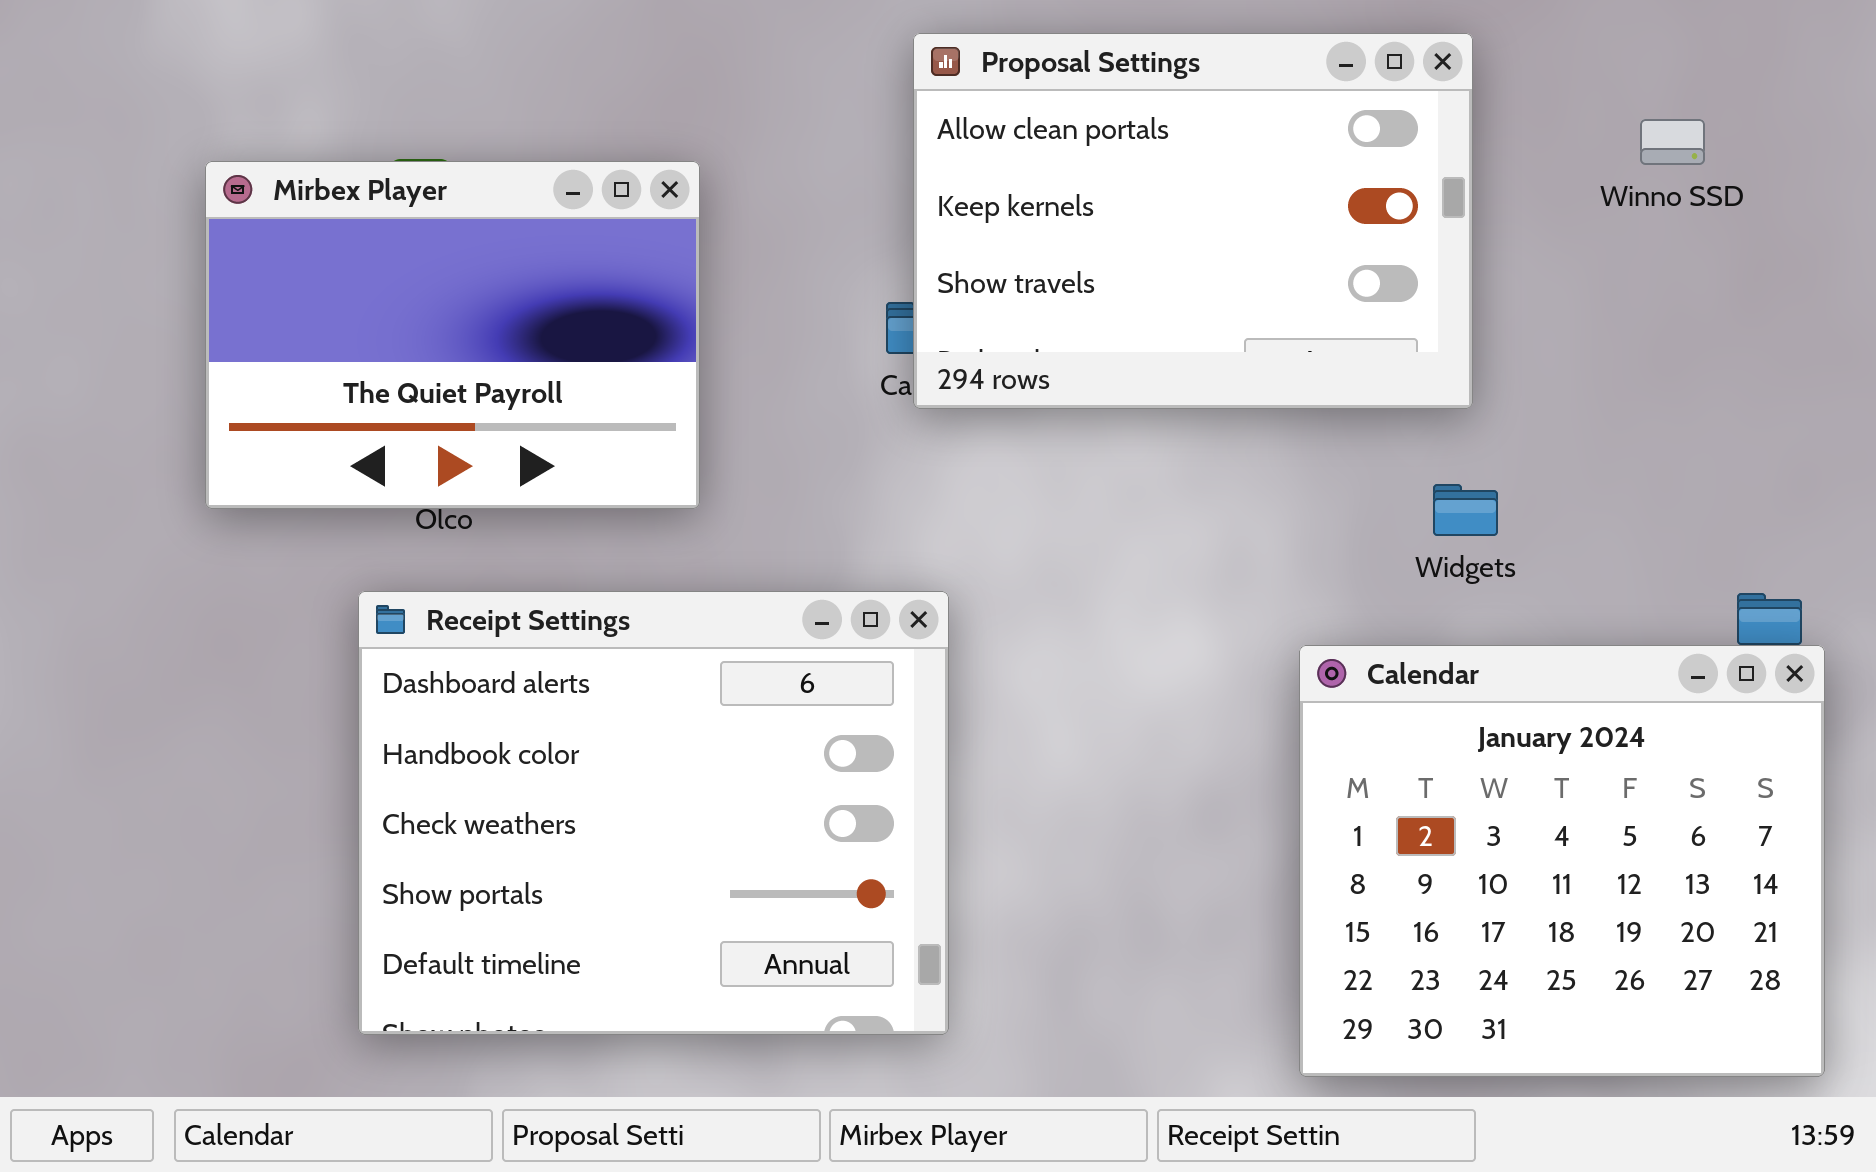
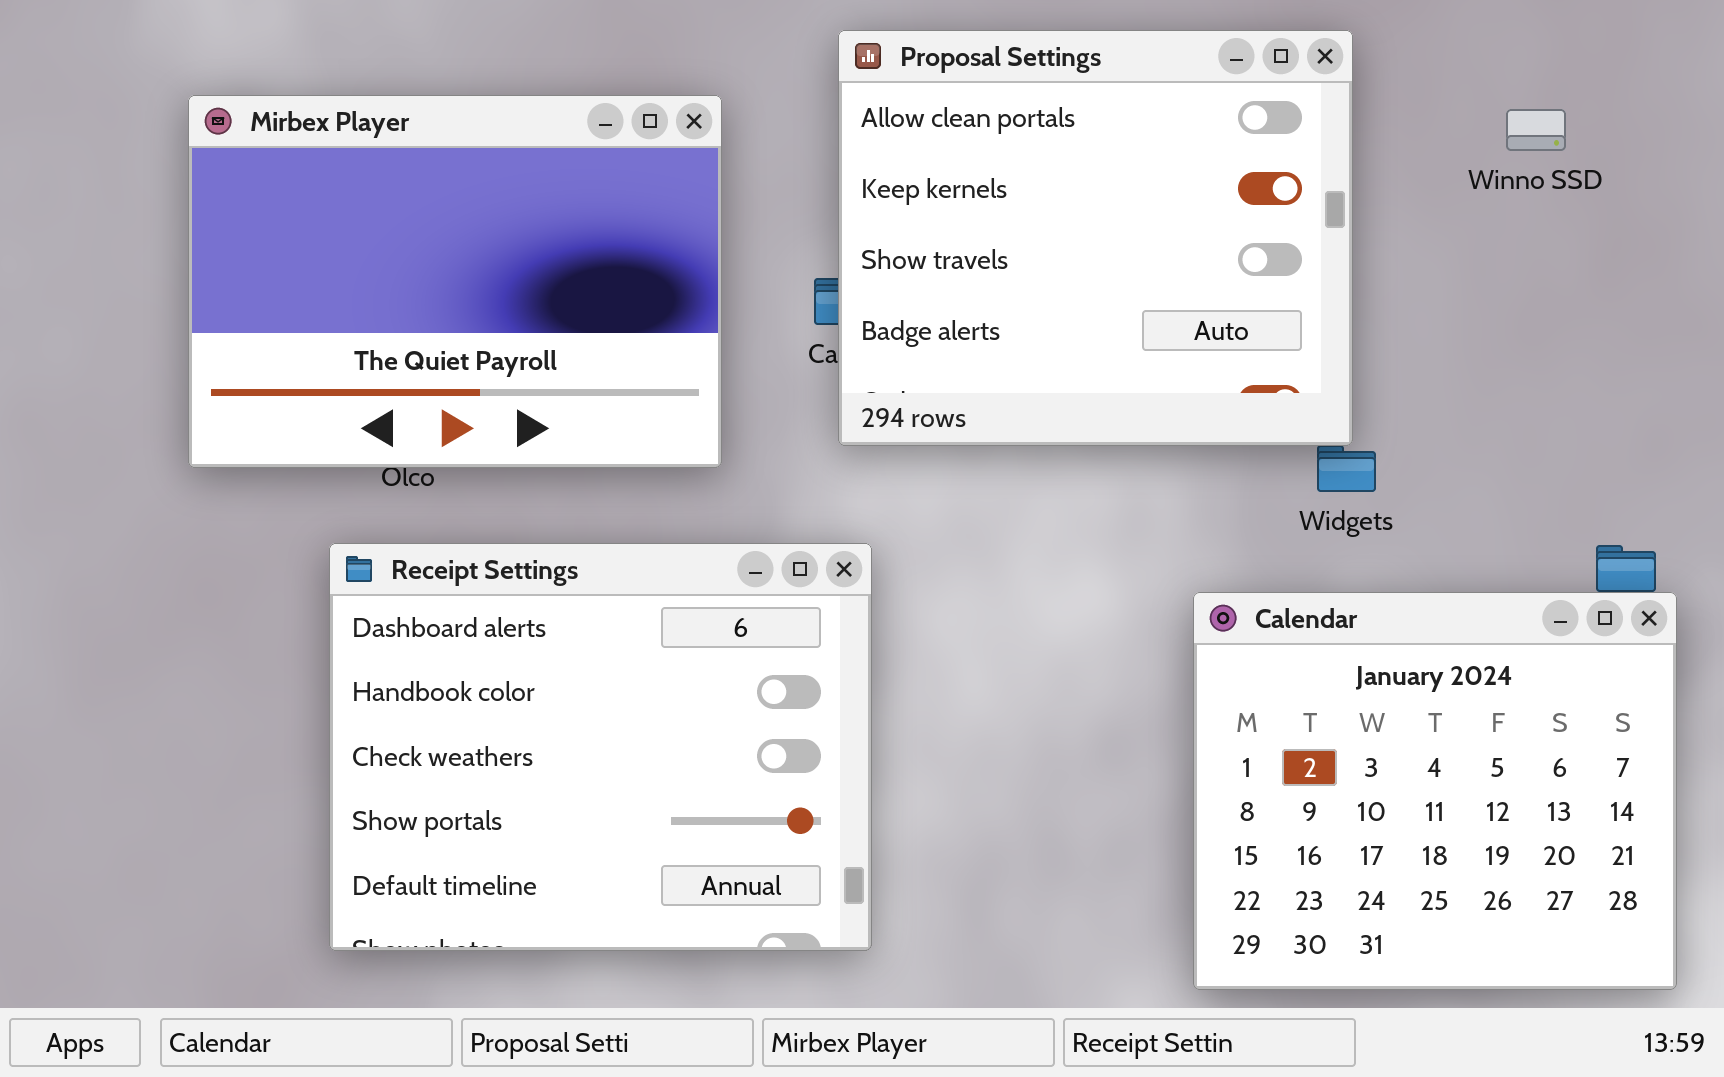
Proposal Settings: [913,33,1473,409] -> [838,30,1353,446], resized
Mirbex Player: [205,161,700,509] -> [188,95,722,468], resized

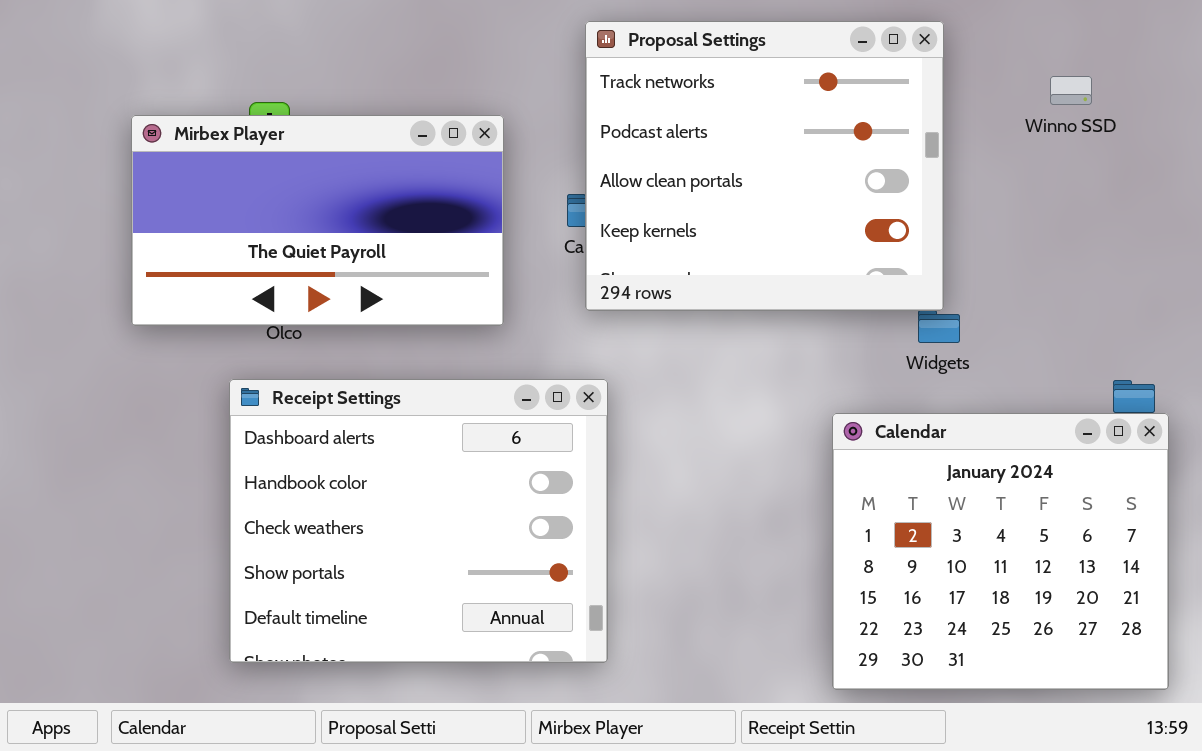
Proposal Settings: [838,30,1353,446] -> [585,21,944,311], scrolled up 2 rows
Mirbex Player: [188,95,722,468] -> [131,115,504,326], resized

